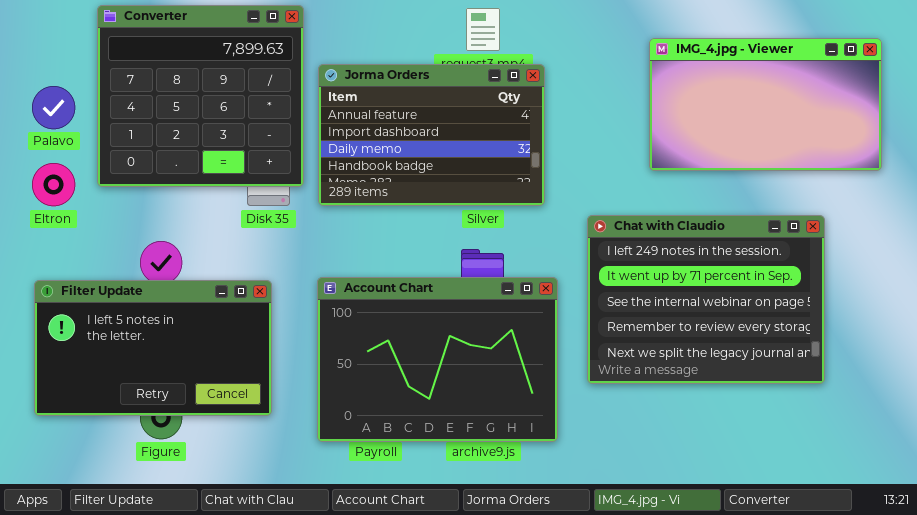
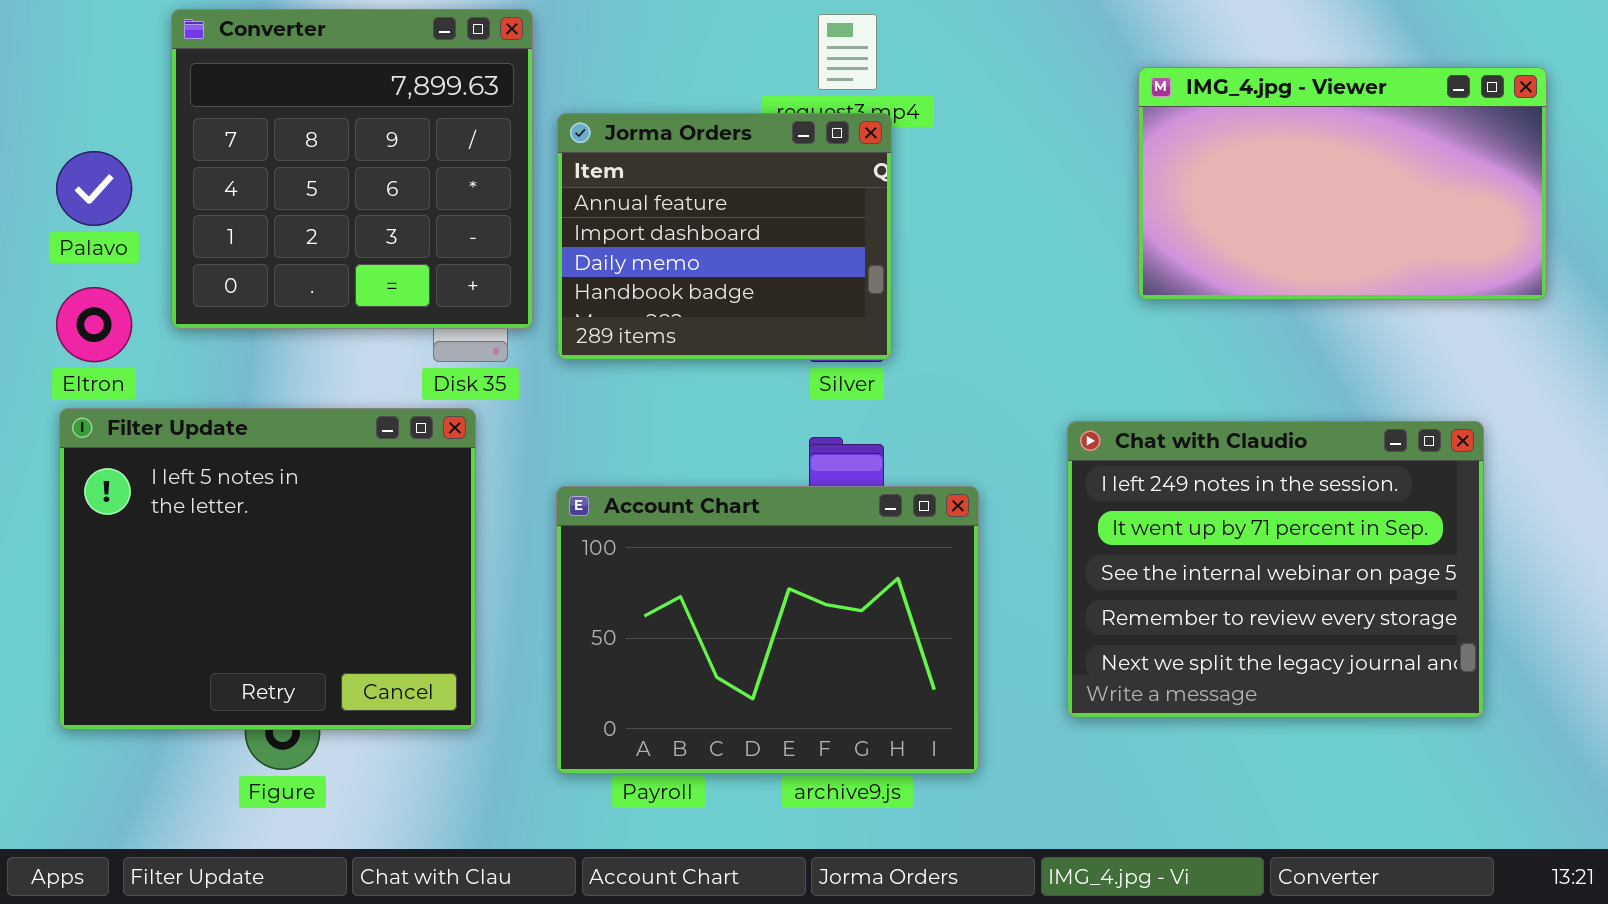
Jorma Orders: [318,64,545,206] -> [557,113,892,360], resized
Chat with Claudio: [587,215,825,384] -> [1067,421,1484,718], moved
Filter Update: [34,280,272,416] -> [59,408,476,730], resized

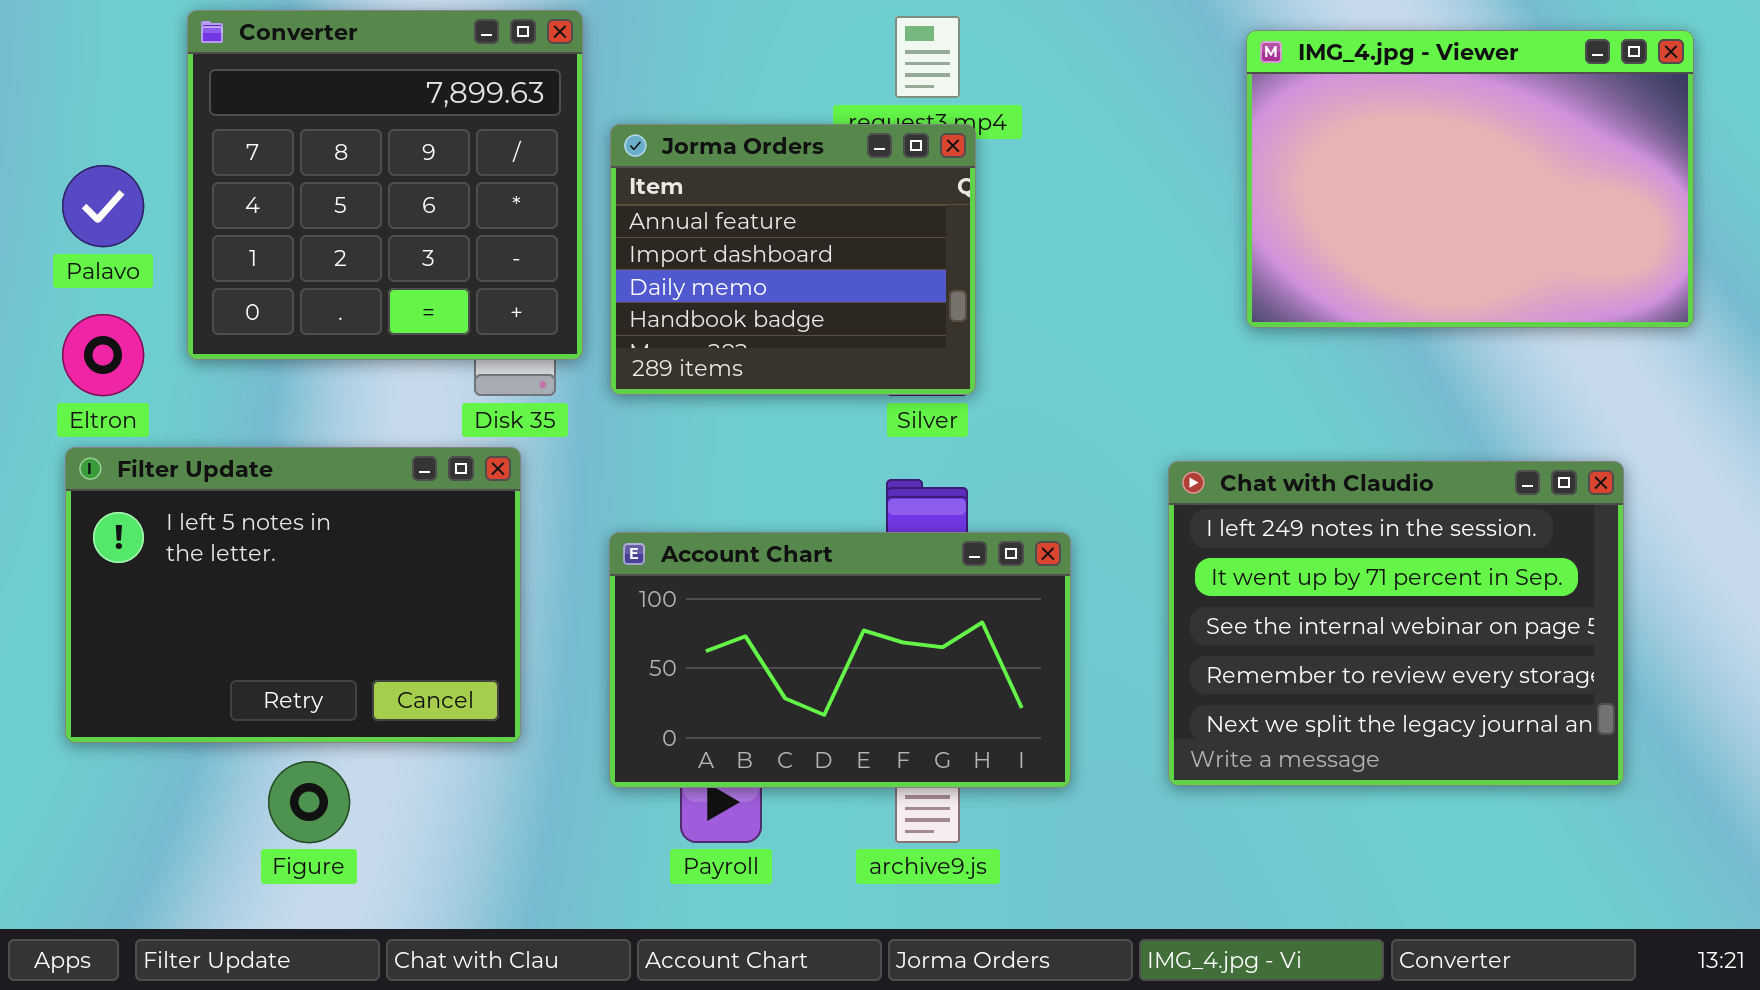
IMG_4.jpg - Viewer: [1138,67,1547,300] -> [1246,30,1694,328], resized
Filter Update: [59,408,476,730] -> [65,447,521,743], resized
Account Chart: [556,486,979,774] -> [609,532,1071,788], resized

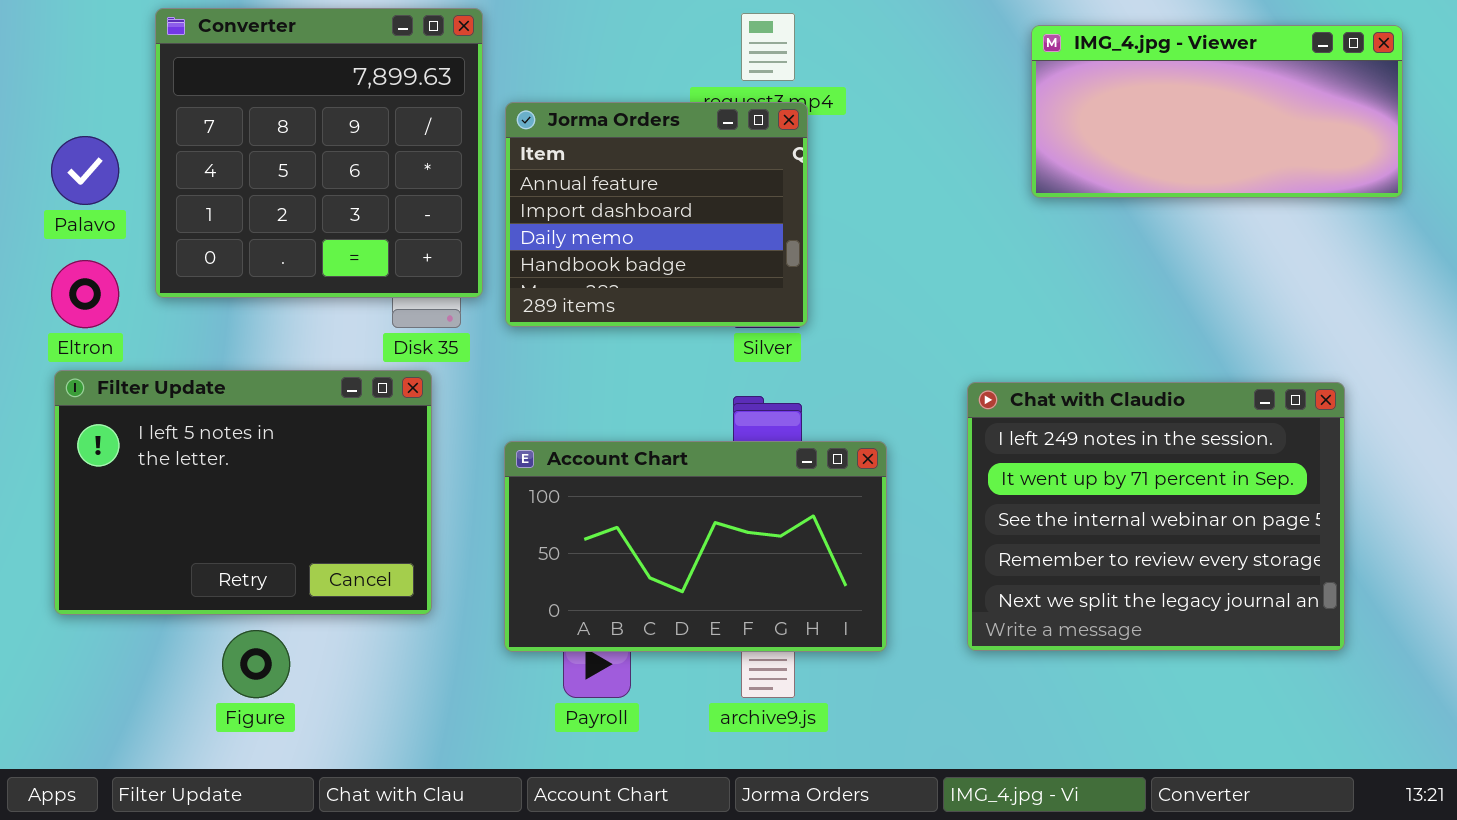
IMG_4.jpg - Viewer: [1246,30,1694,328] -> [1031,25,1403,198], resized

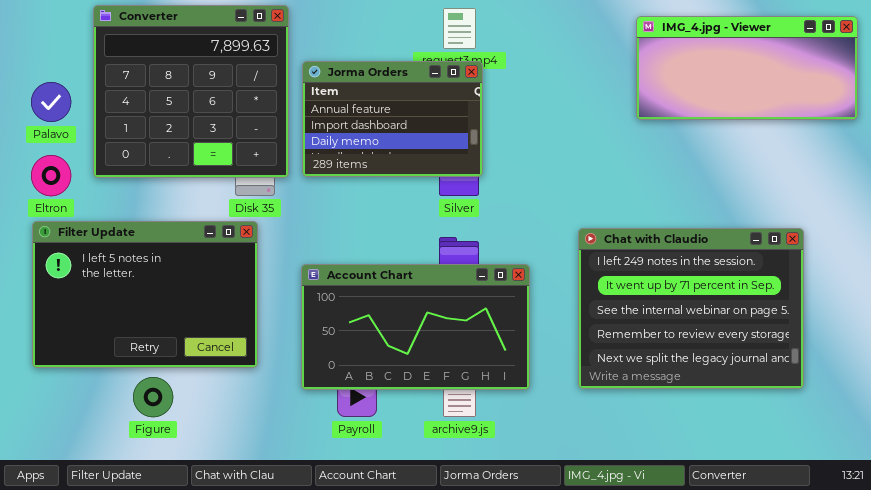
IMG_4.jpg - Viewer: [1031,25,1403,198] -> [636,16,858,120], moved
Jorma Orders: [505,102,808,327] -> [302,61,483,177], resized

